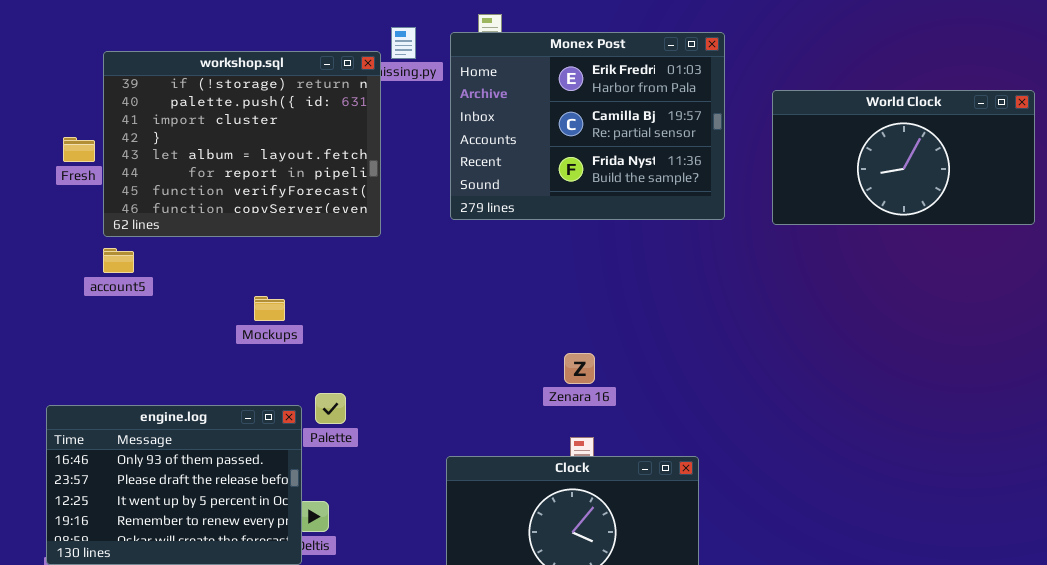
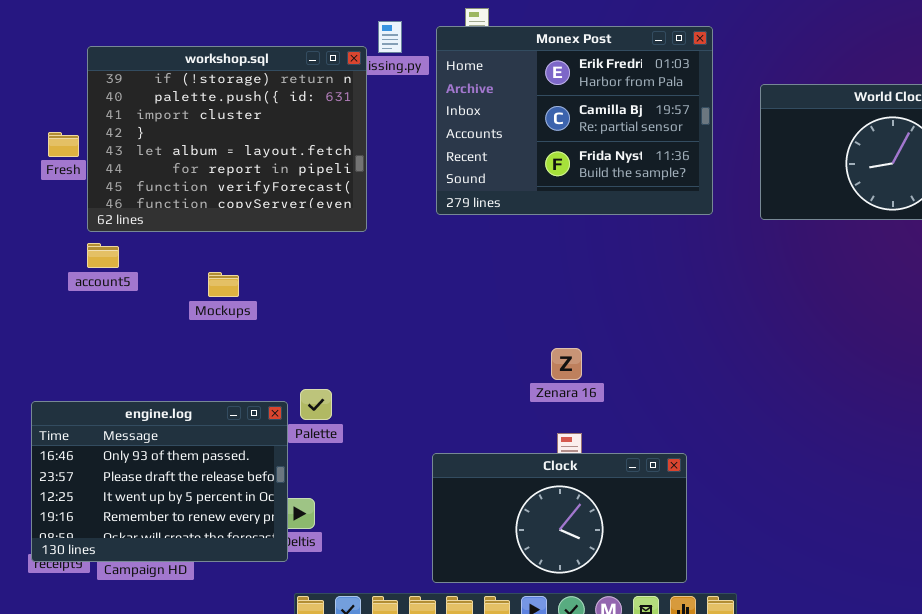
Mockups: [254,296,285,321] -> [208,272,239,297], moved

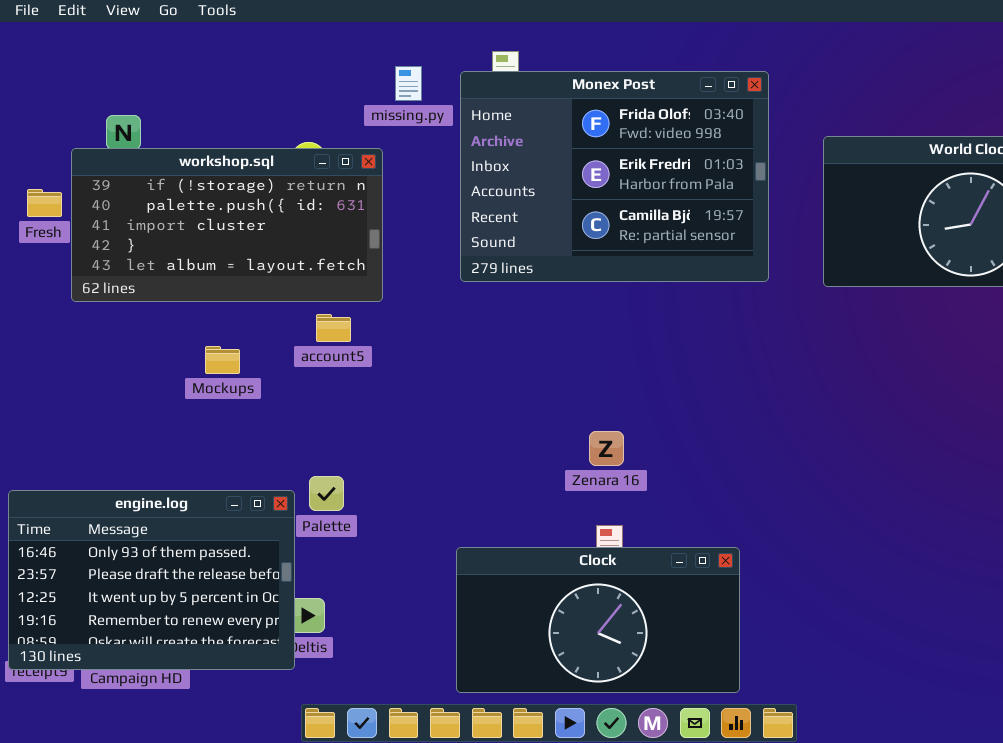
Monex Post: [436,26,713,215] -> [460,71,769,282], scrolled up 1 row
workshop.sql: [87,46,367,232] -> [71,148,383,302], resized
account5: [87,243,119,268] -> [316,314,351,342], moved

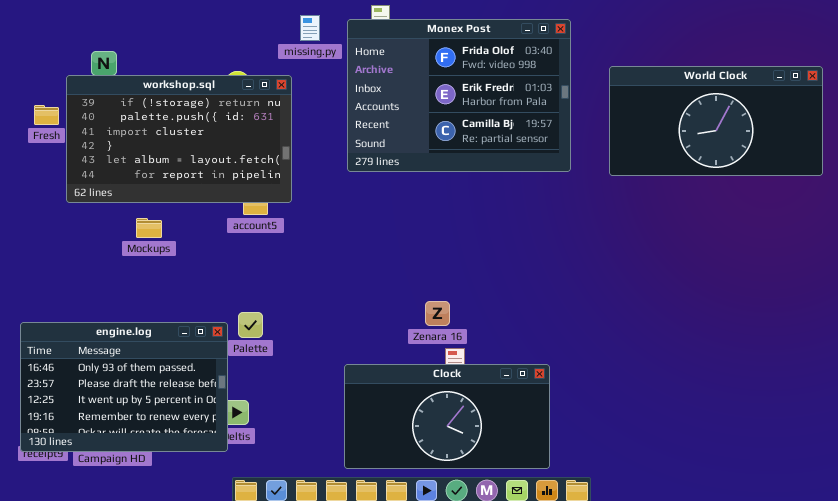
workshop.sql: [71,148,383,302] -> [66,75,292,203], resized
Mockups: [205,346,240,374] -> [136,218,162,238], moved
Zenara 16: [589,431,624,466] -> [425,301,450,326], moved

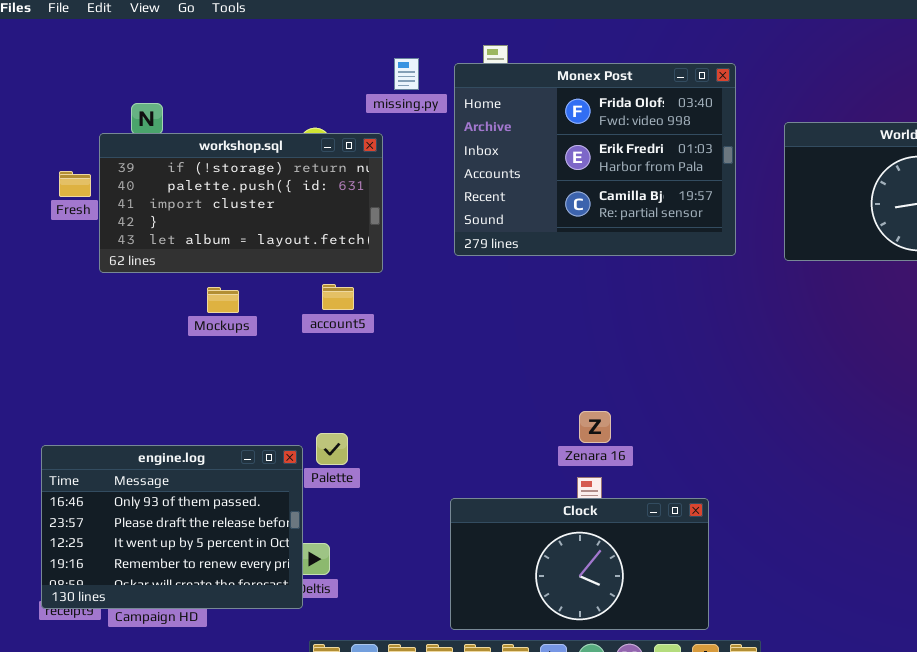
workshop.sql: [66,75,292,203] -> [99,133,383,273], resized
Mockups: [136,218,162,238] -> [207,287,239,313], moved
Zenara 16: [425,301,450,326] -> [579,411,611,443], moved

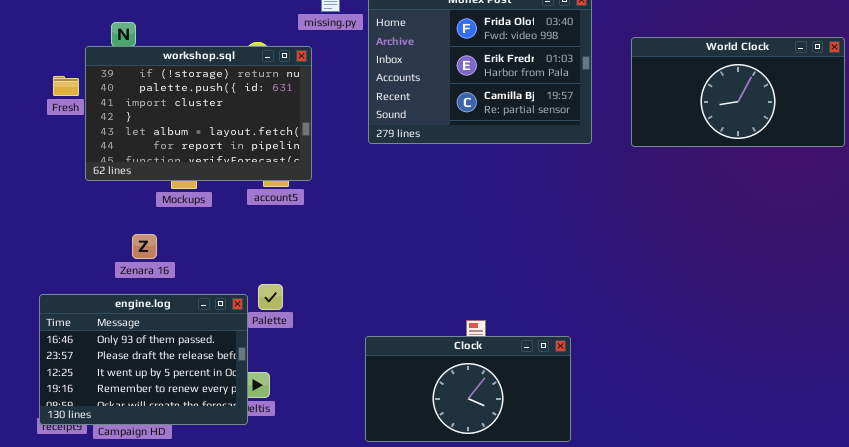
workshop.sql: [99,133,383,273] -> [85,46,312,181], resized
Zenara 16: [579,411,611,443] -> [132,234,157,259], moved

